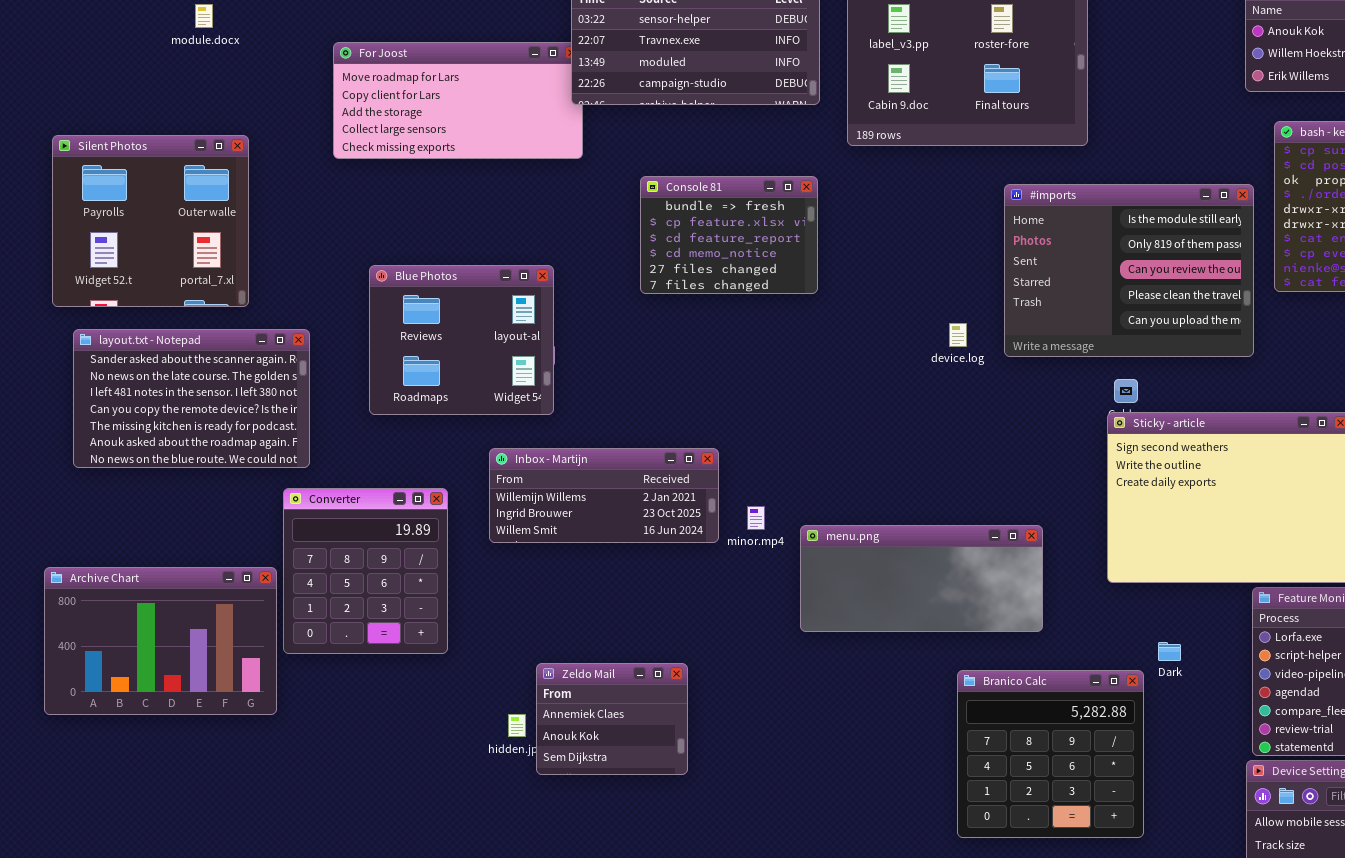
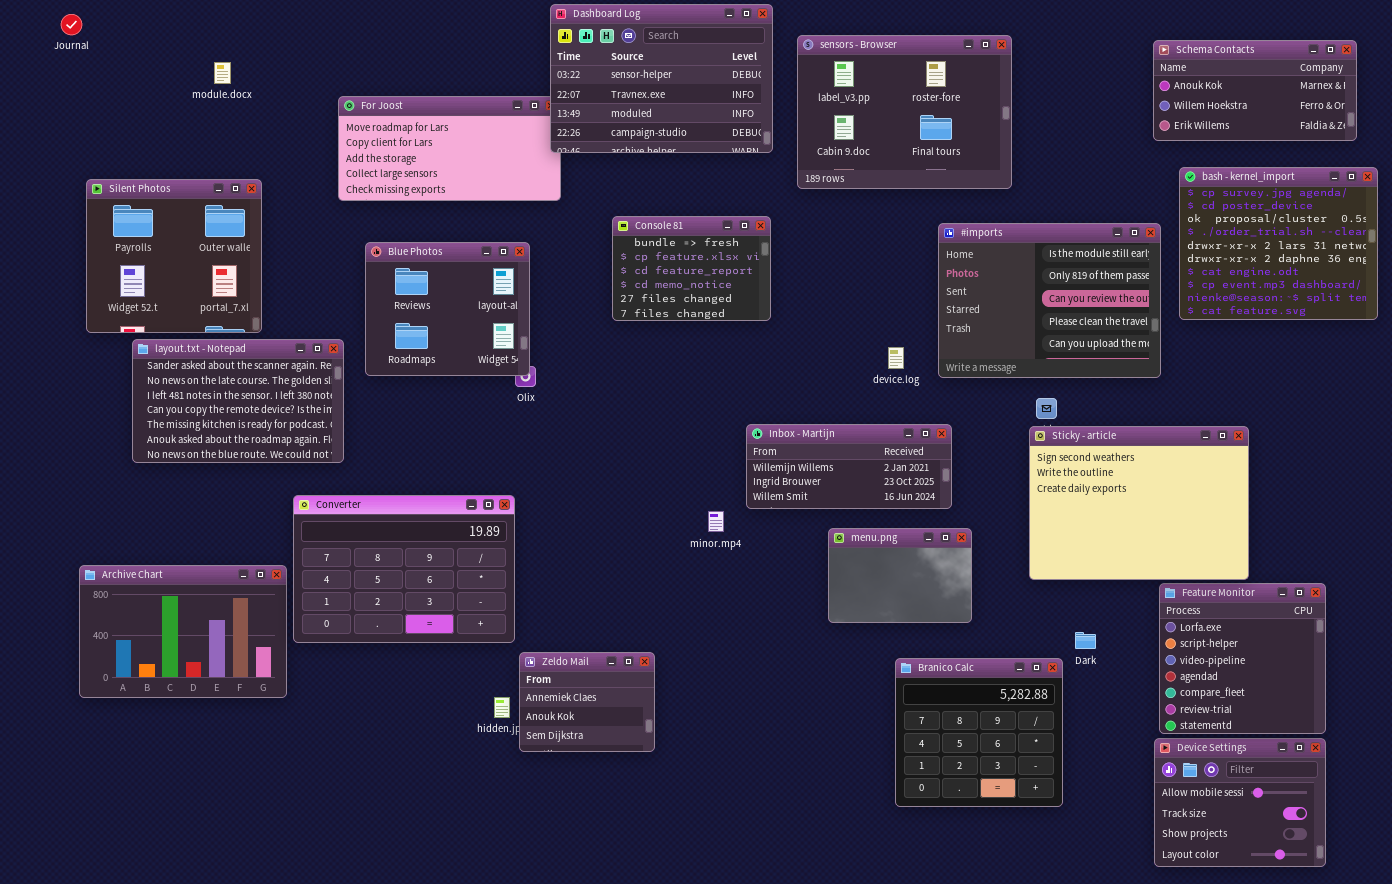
Blue Photos: [369,265,554,415] -> [365,242,530,376], moved
layout.txt - Notepad: [73,329,310,468] -> [132,339,344,463], moved
Inbox - Martijn: [489,448,719,543] -> [746,424,952,509], moved
Converter: [283,488,448,654] -> [293,495,515,643], resized
menu.png: [800,525,1043,632] -> [828,528,972,623], resized

